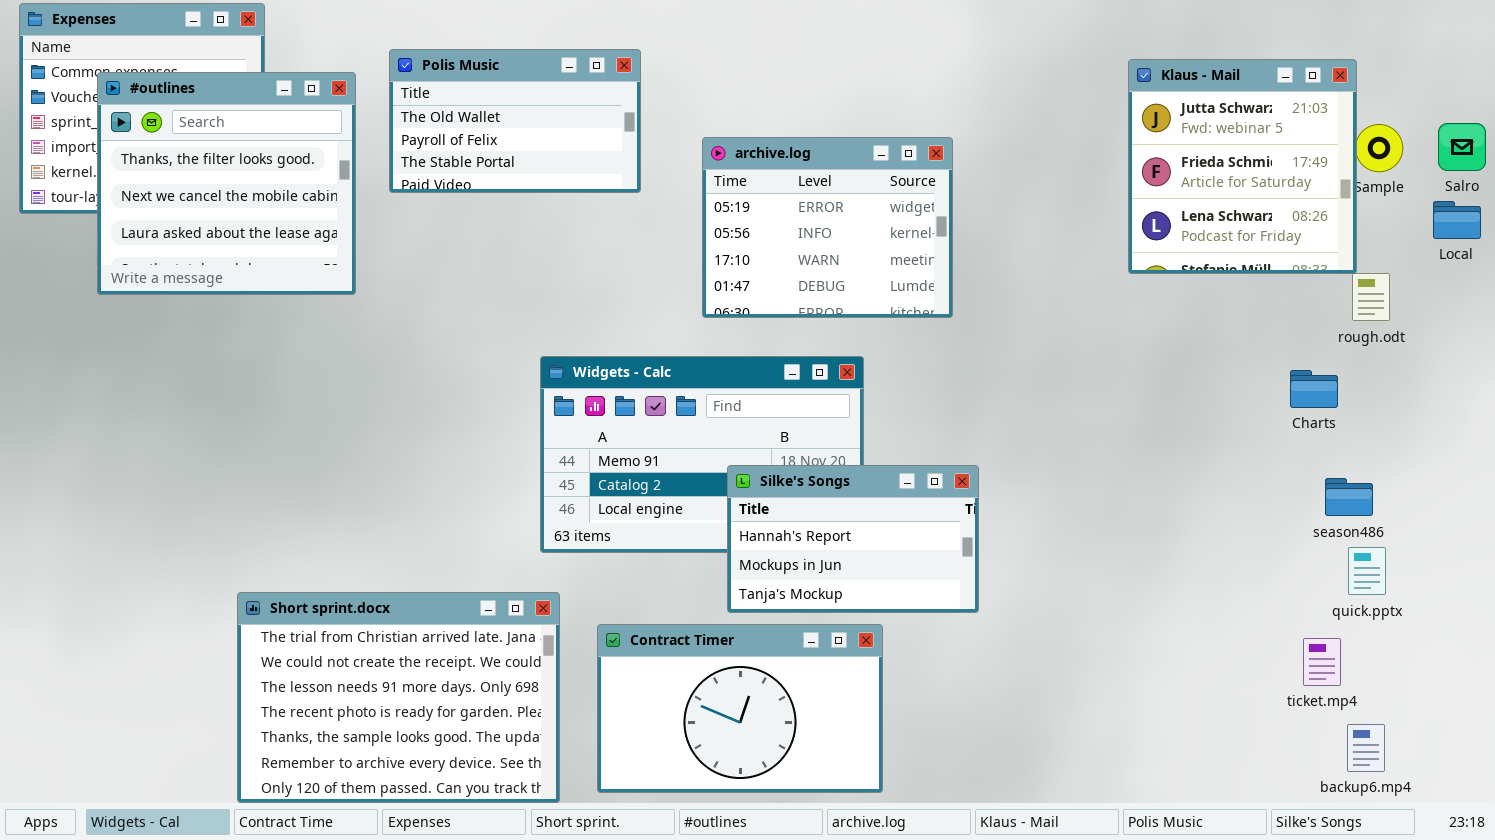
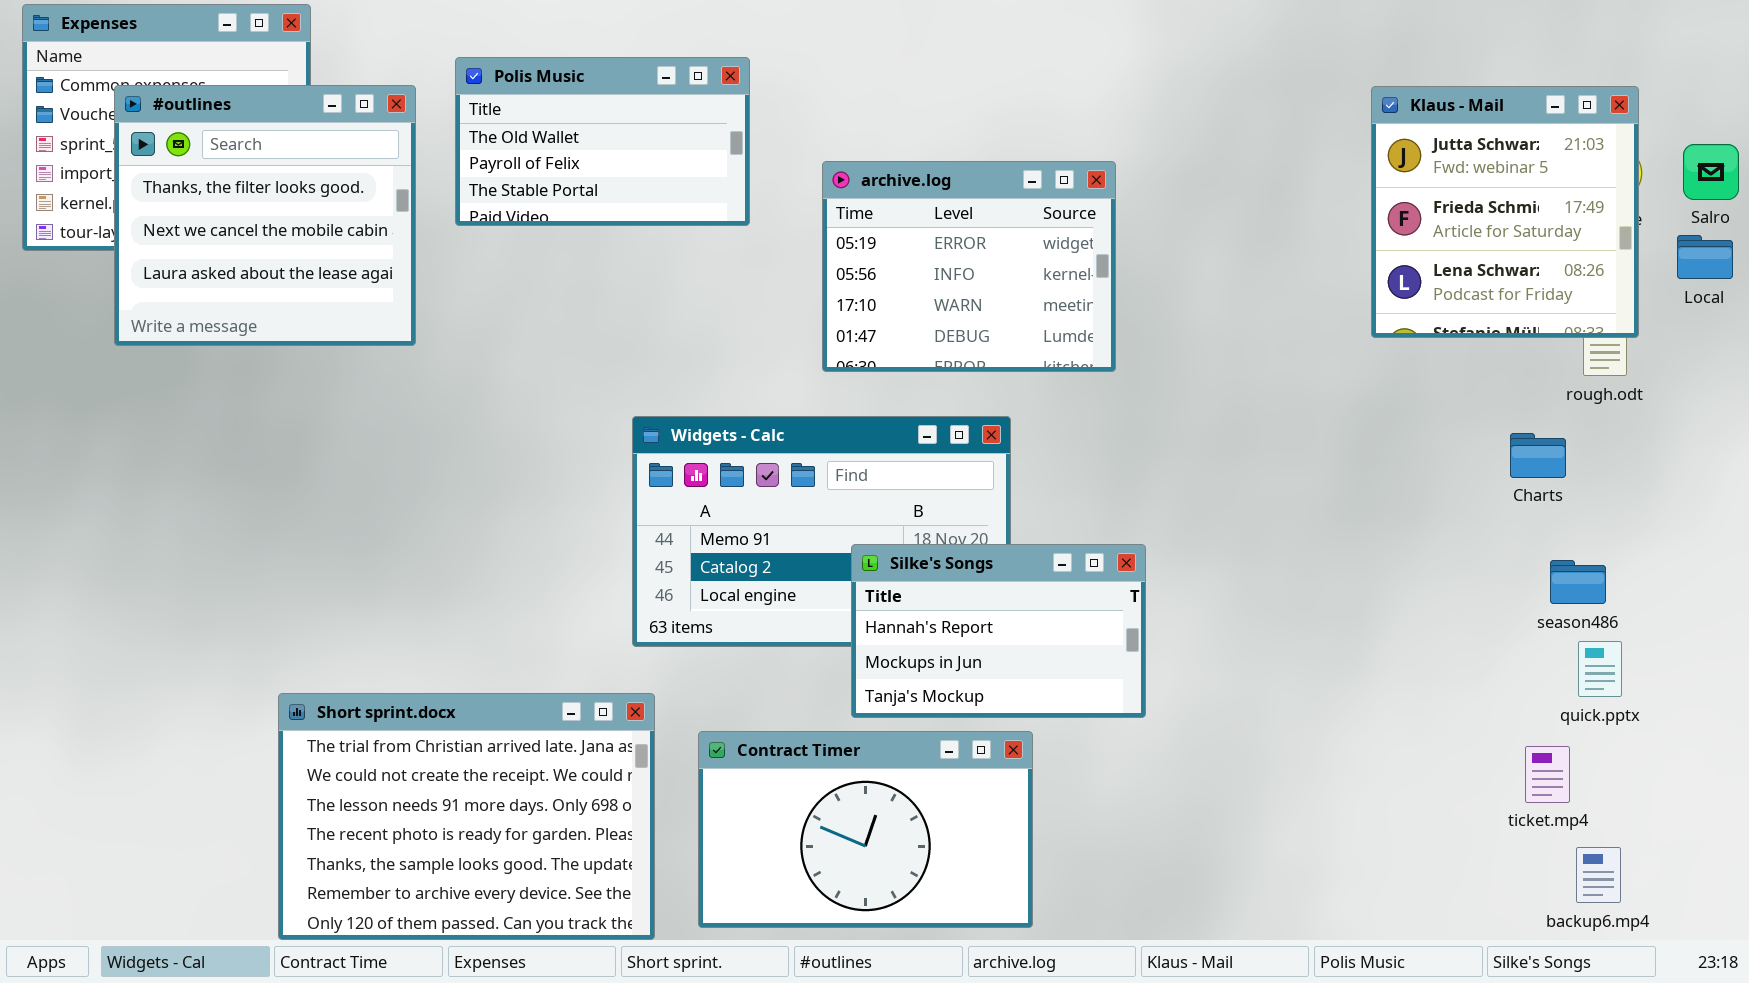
Klaus - Mail: [1128,59,1357,274] -> [1371,86,1639,338], moved

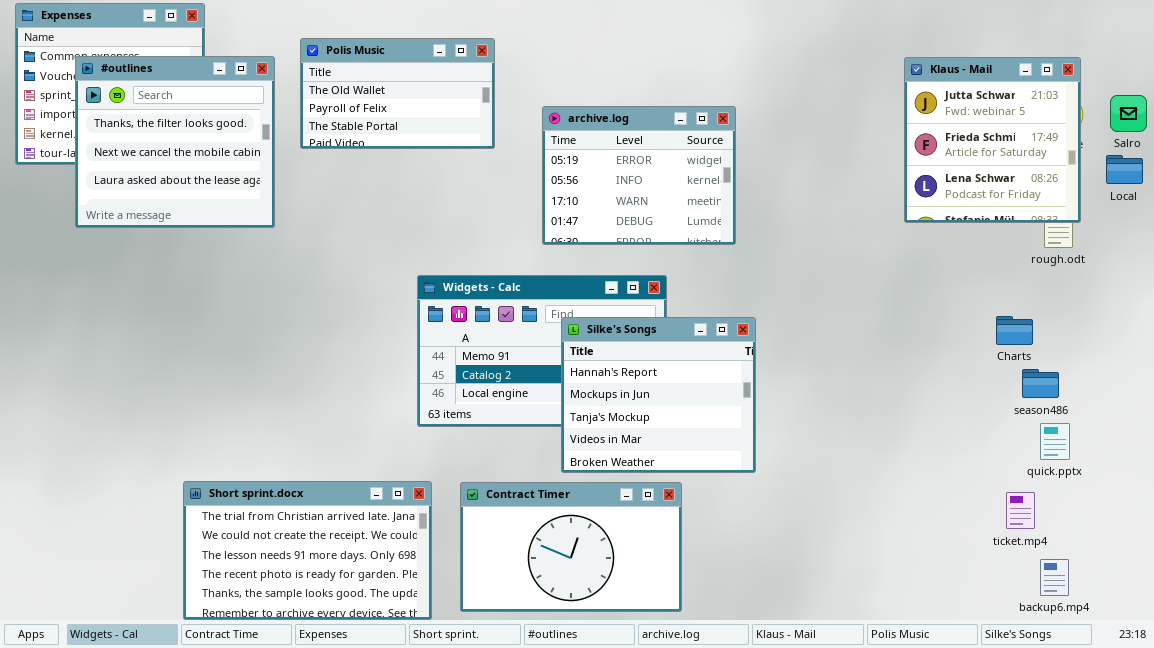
Charts: [1510,433,1566,478] -> [996,316,1033,345], moved
Silke's Songs: [851,544,1146,718] -> [561,317,756,473], resized
Short sprint.docx: [278,693,655,940] -> [183,481,432,620], resized

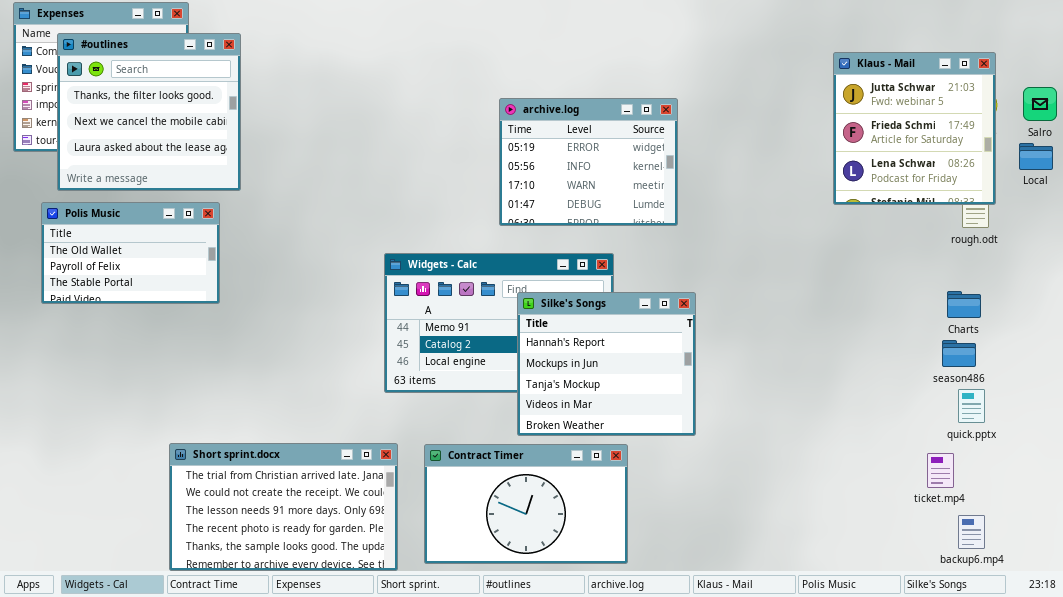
Polis Music: [300,38,495,149] -> [41,202,220,304], moved
#outlines: [75,56,275,228] -> [57,33,241,191], moved
Charts: [996,316,1033,345] -> [947,291,981,318], moved

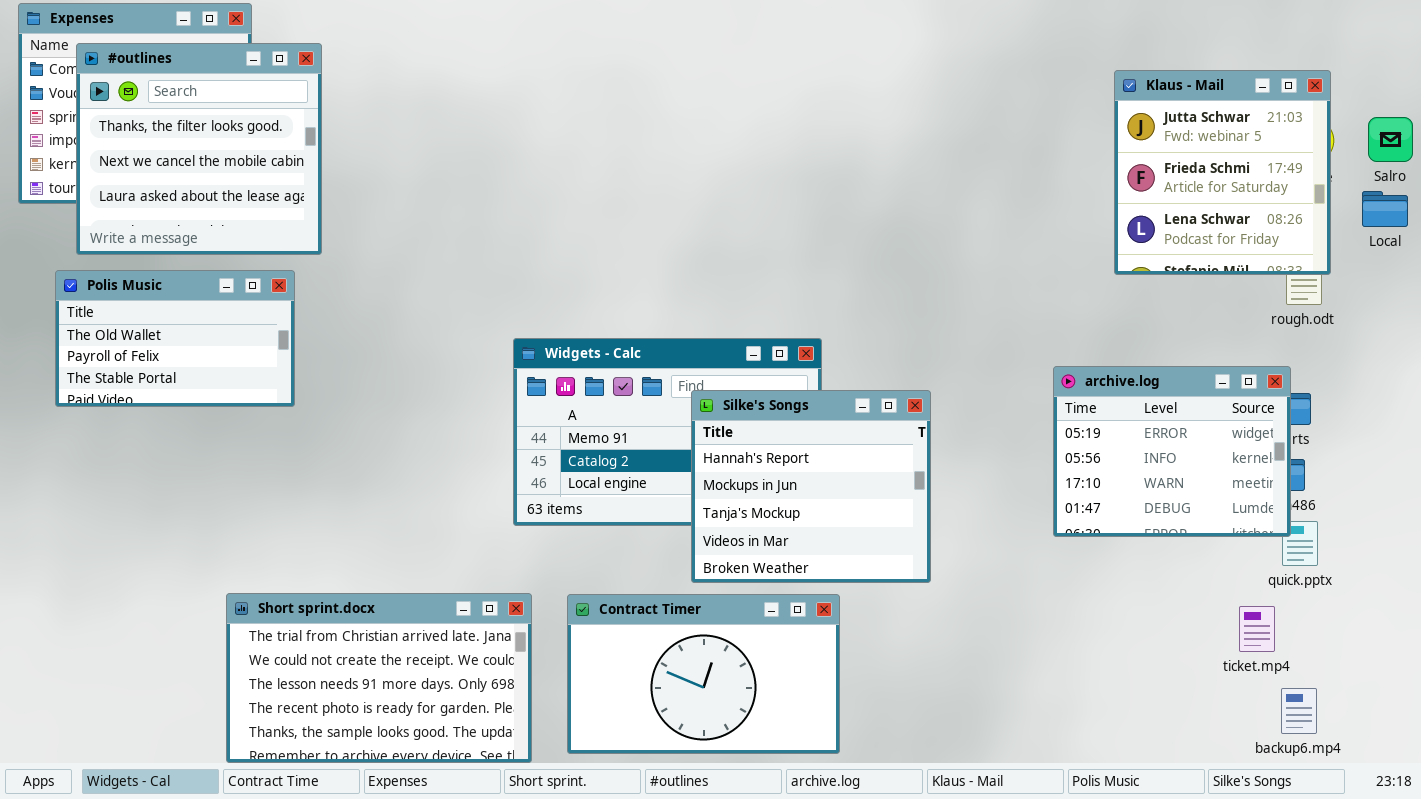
archive.log: [499,98,678,226] -> [1053,366,1291,537], moved

